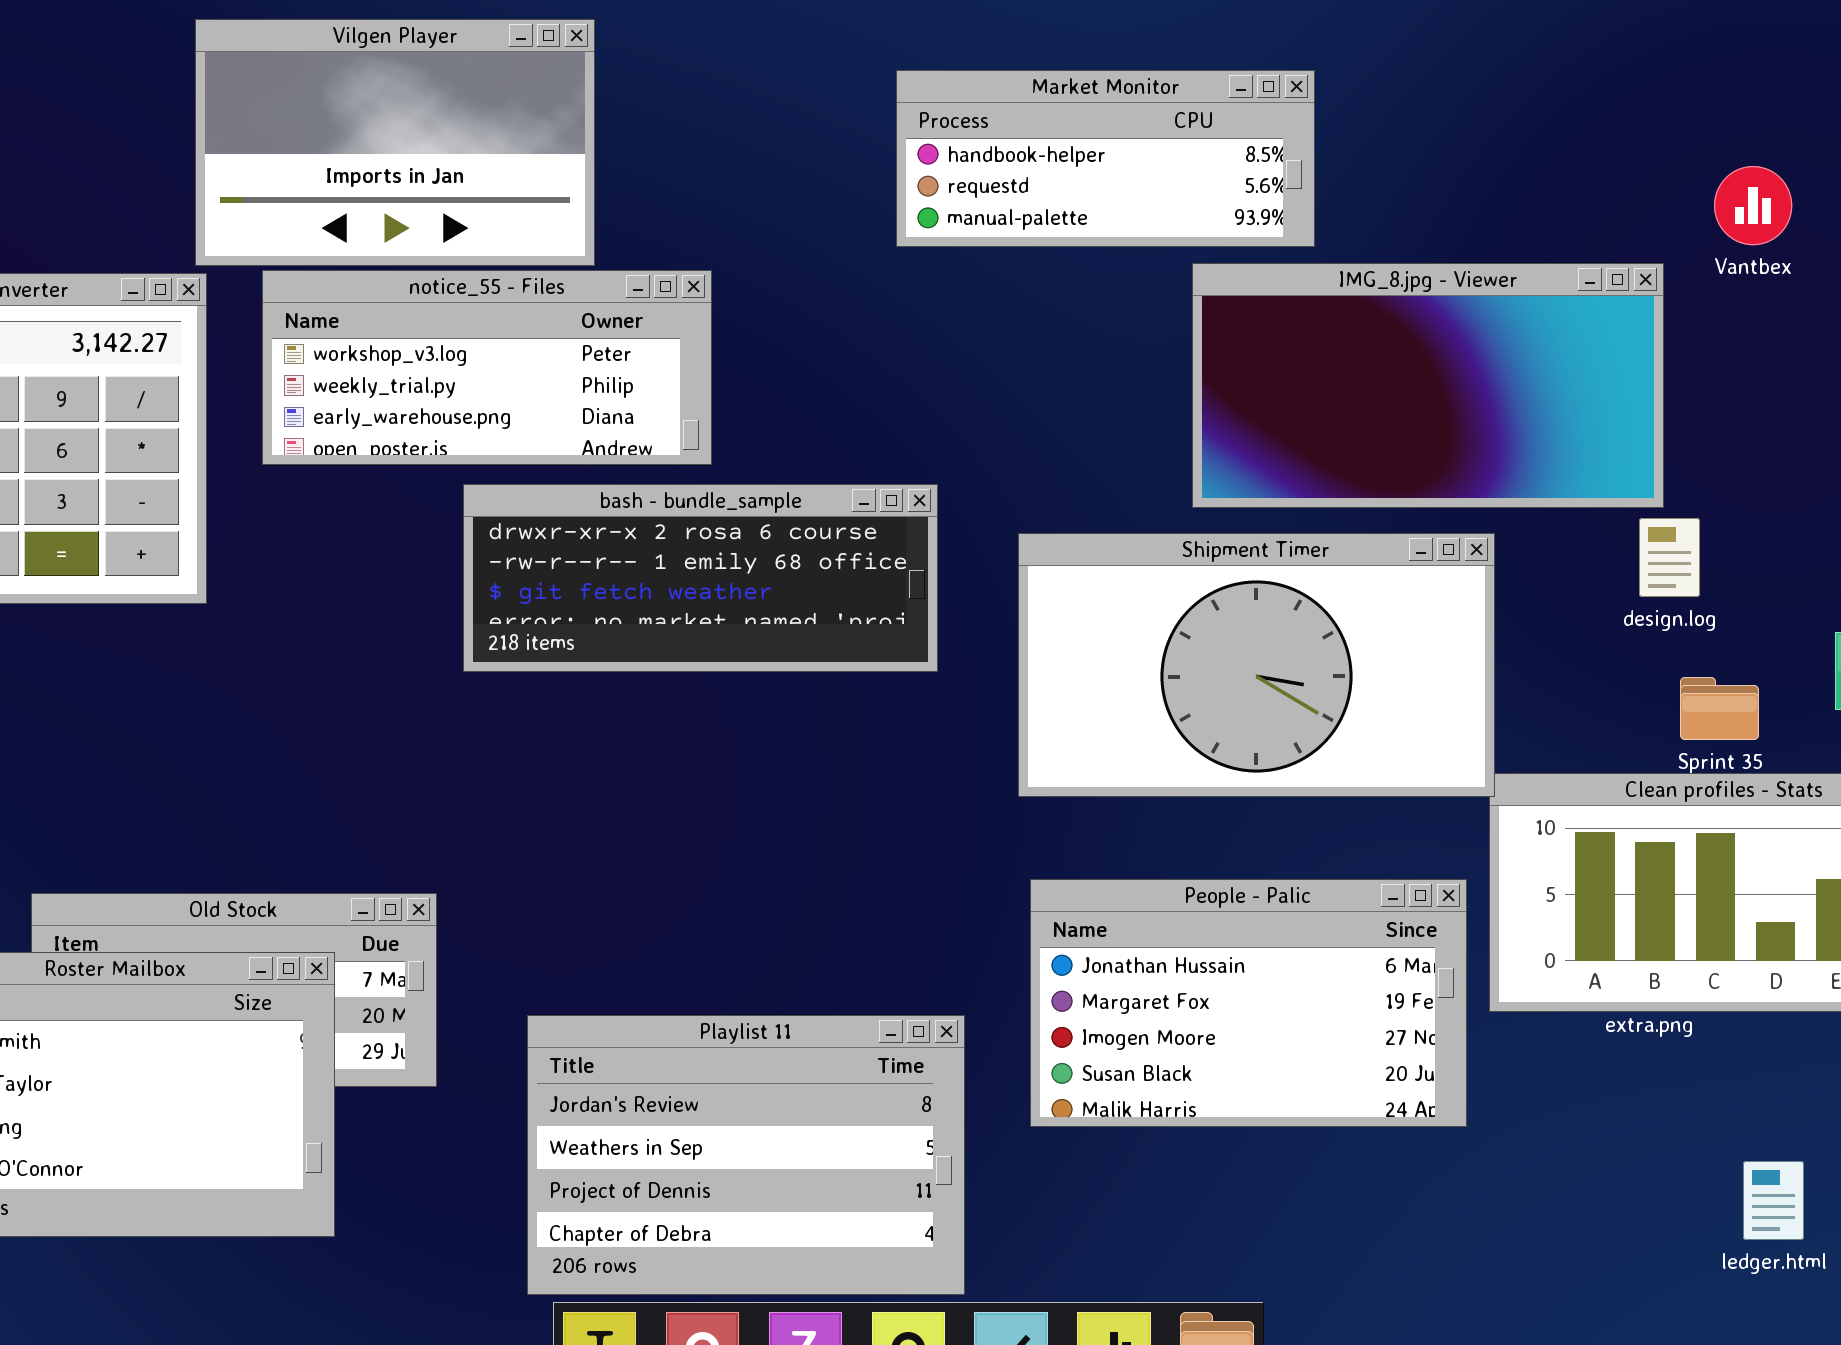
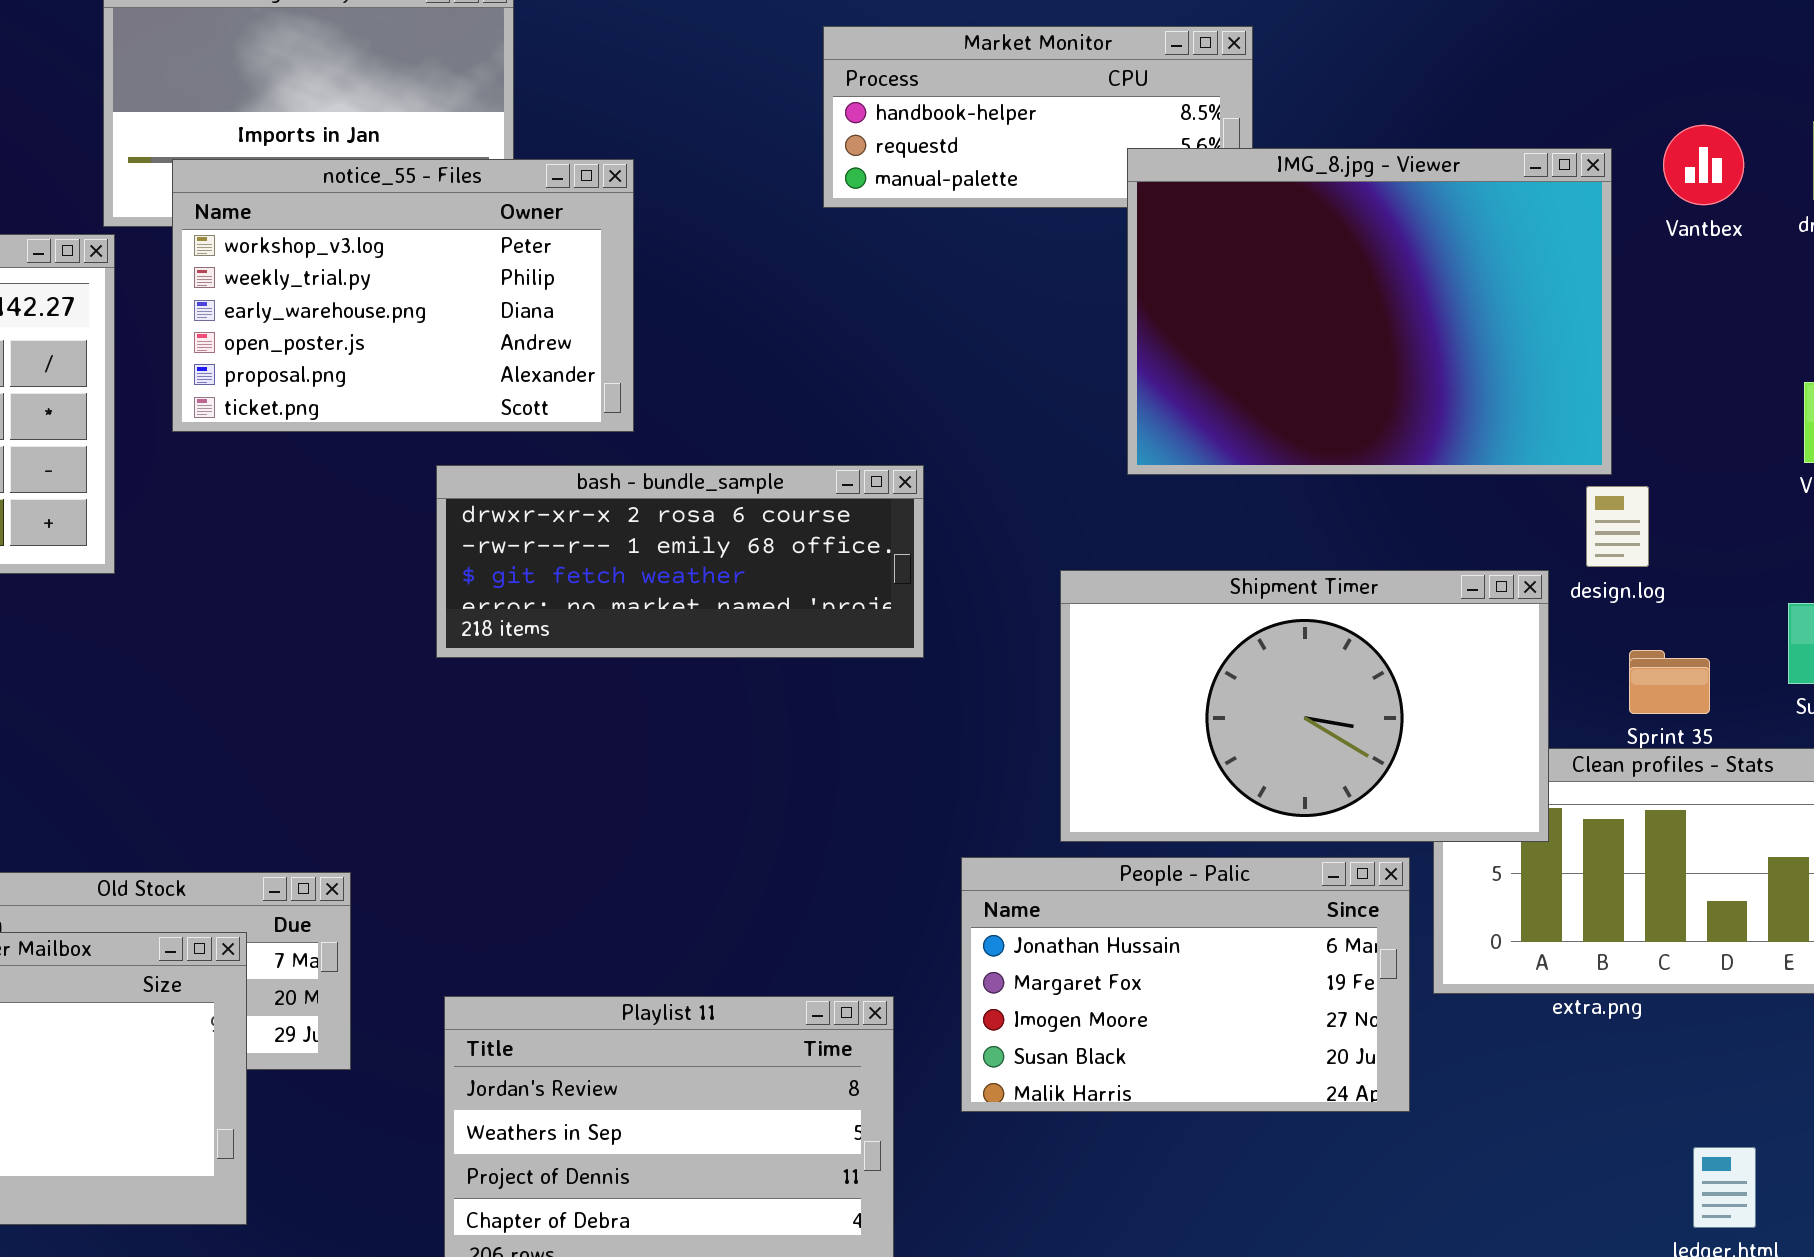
IMG_8.jpg - Viewer: [1192,263,1664,508] -> [1127,148,1612,475], resized
notice_55 - Files: [262,270,712,465] -> [172,159,634,432], resized
bash - bundle_sample: [463,484,938,672] -> [436,465,924,658], moved
Shipment Timer: [1018,533,1495,797] -> [1060,570,1549,842], moved

